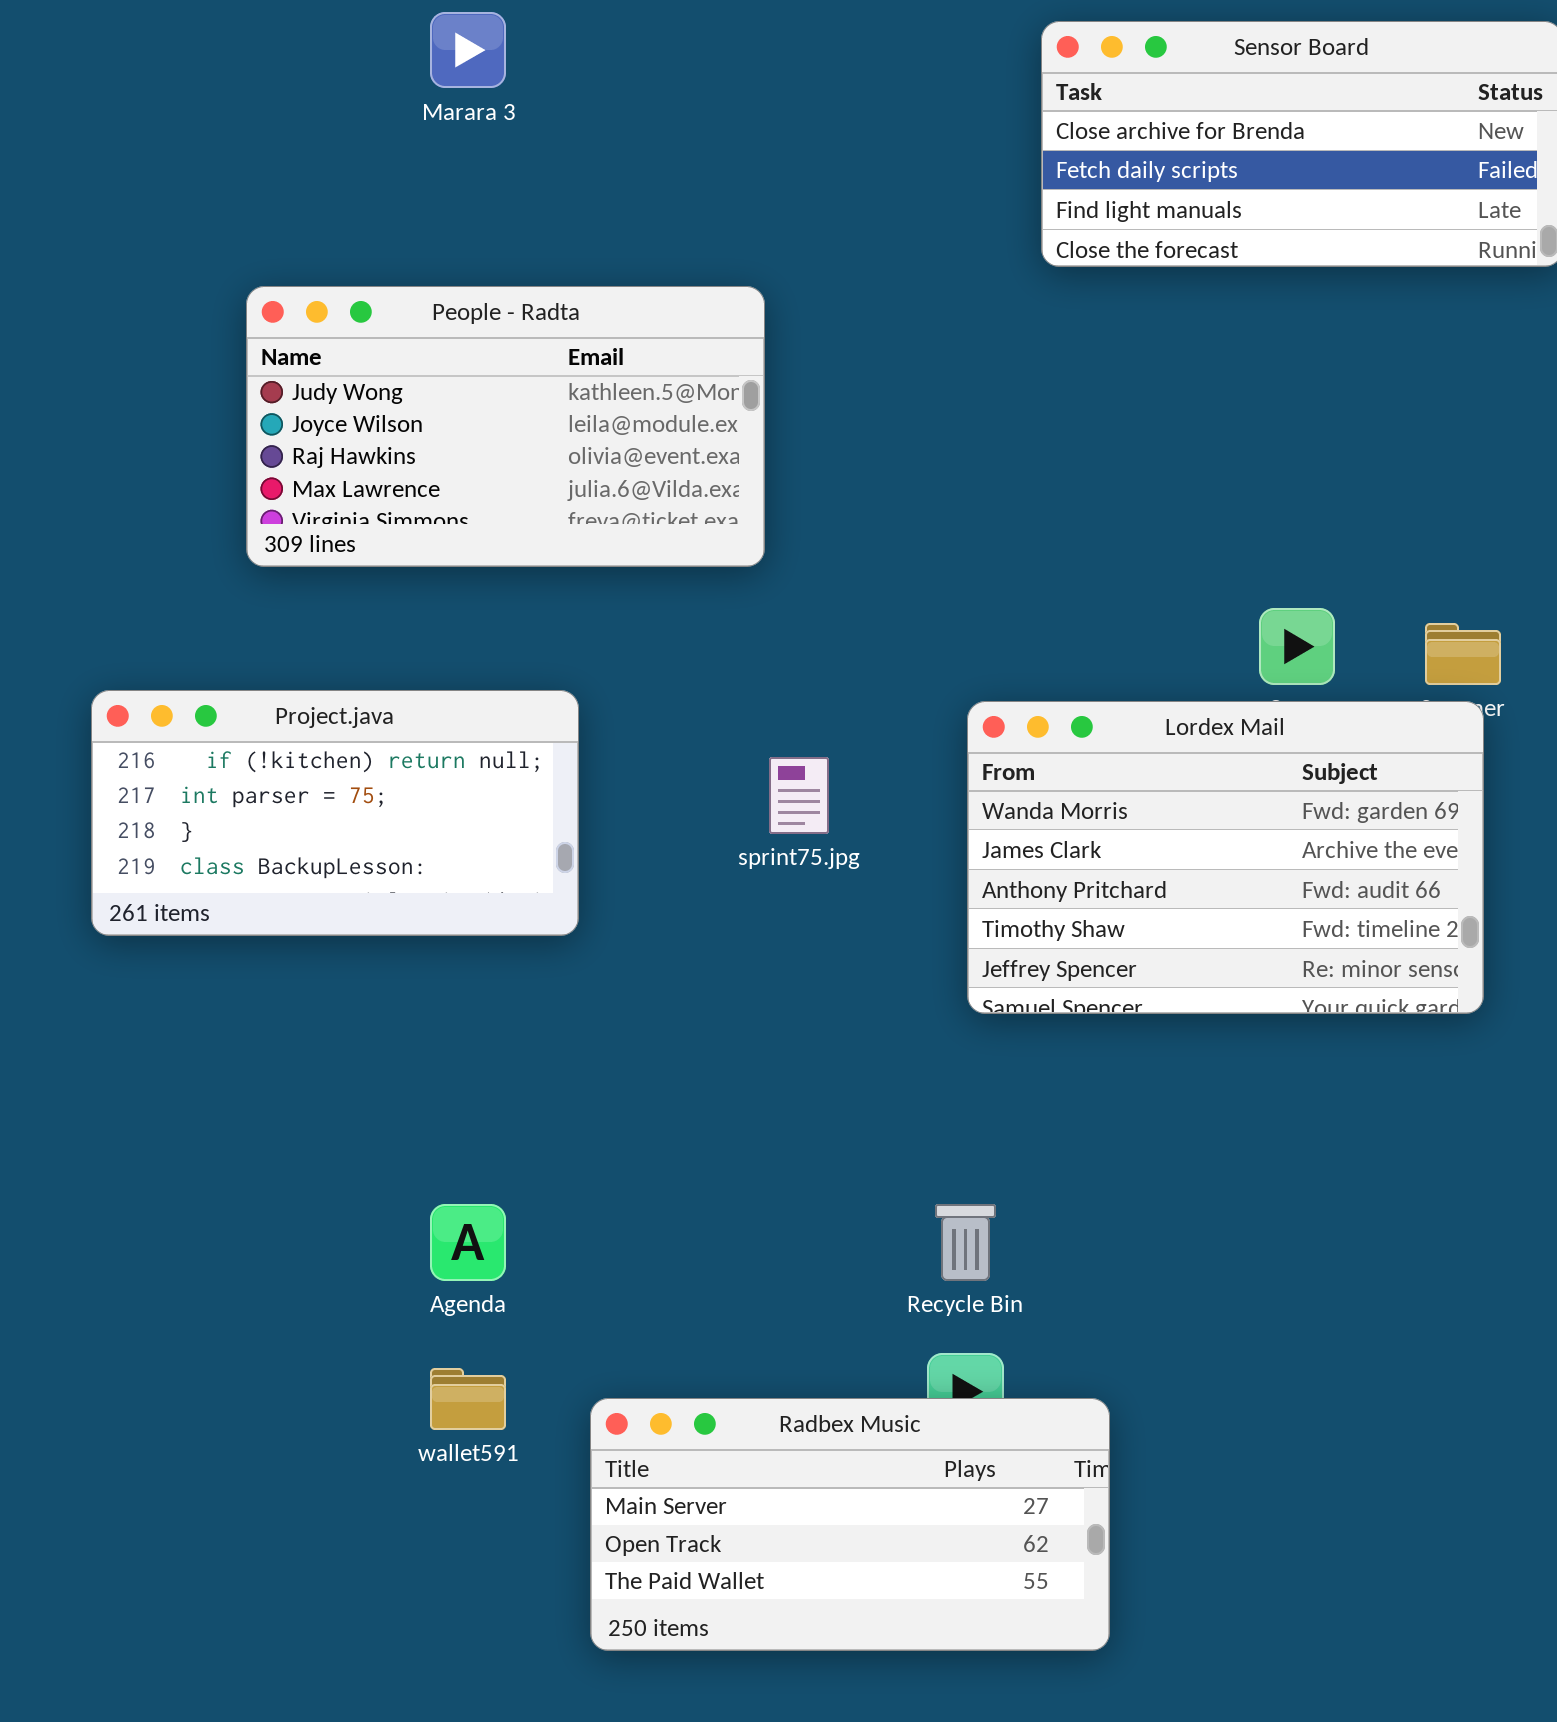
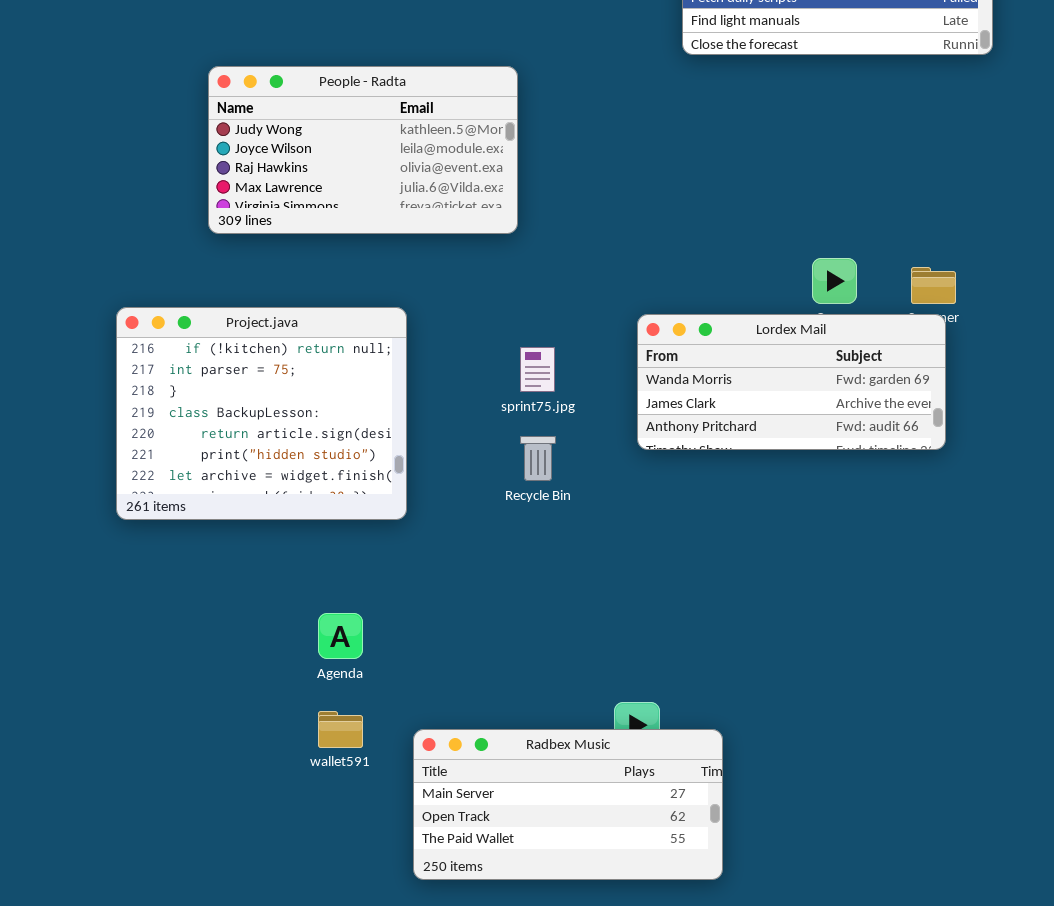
Project.java: [91,690,579,936] -> [116,307,407,520], resized
Lordex Mail: [967,701,1484,1014] -> [637,314,946,450], resized
Recycle Bin: [935,1204,996,1281] -> [520,436,556,481], moved

